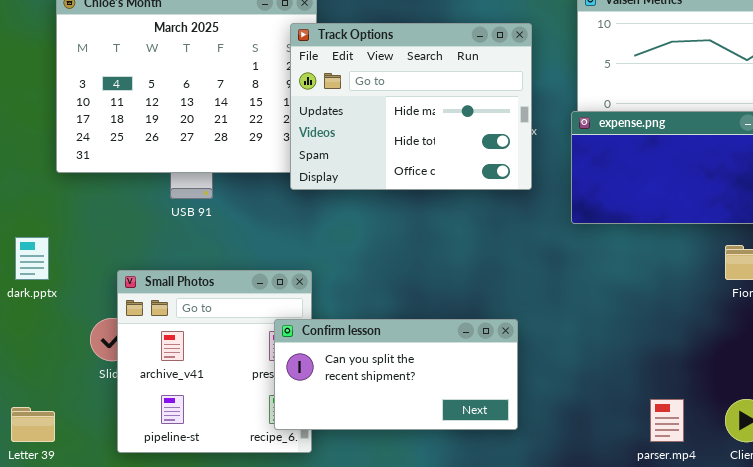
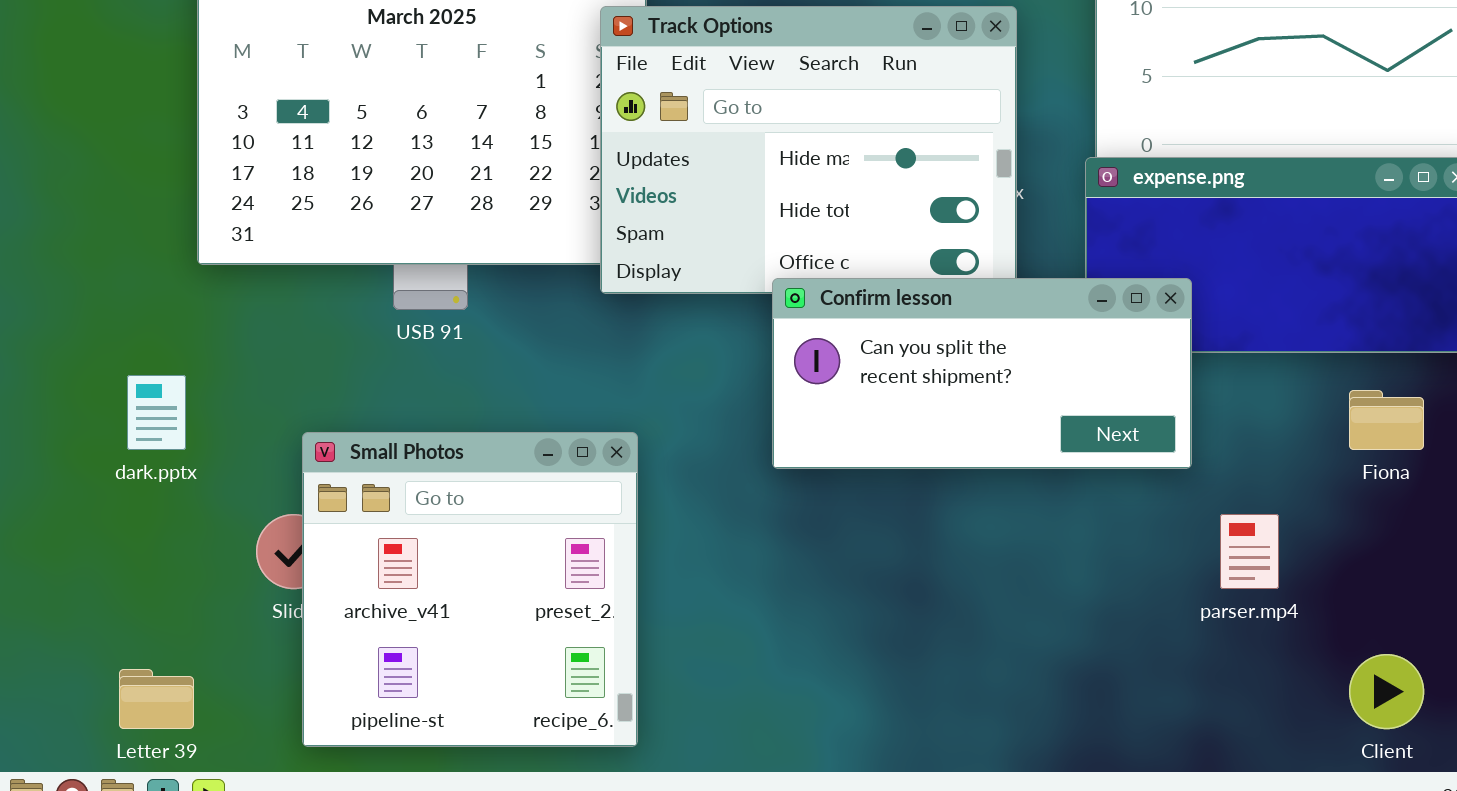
Confirm lesson: [274,319,518,430] -> [772,278,1192,469], moved
parser.mp4: [650,399,684,442] -> [1220,514,1279,589], moved

